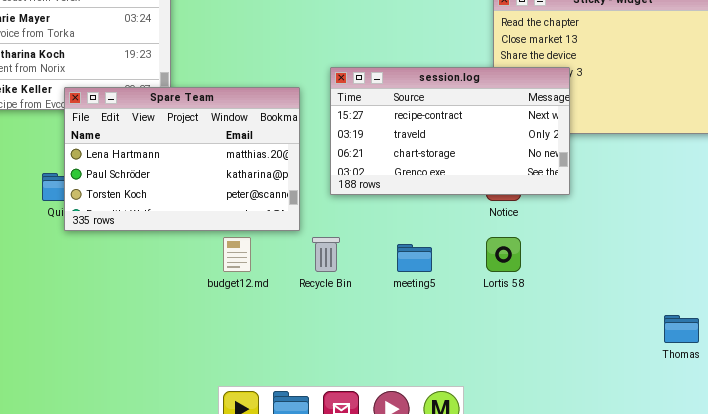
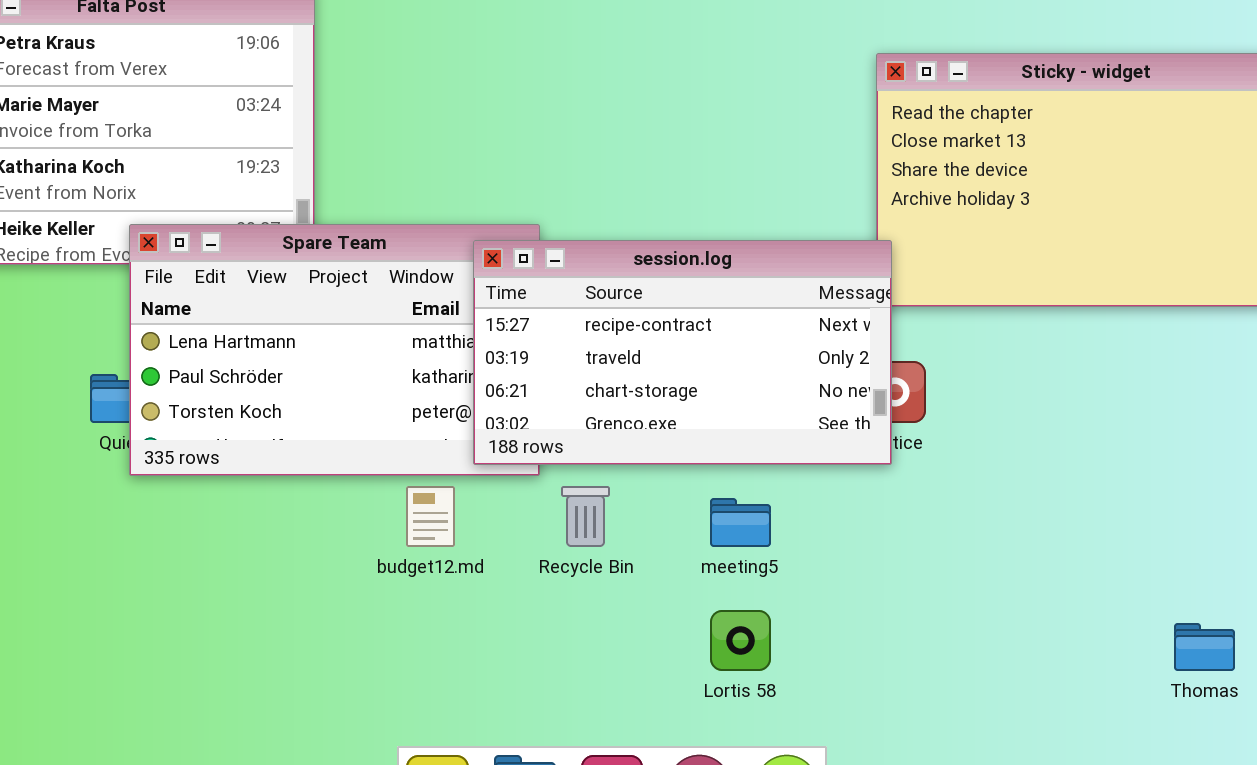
session.log: [330,67,570,195] -> [473,240,892,465], moved
Lortis 58: [486,237,521,272] -> [710,610,771,671], moved

